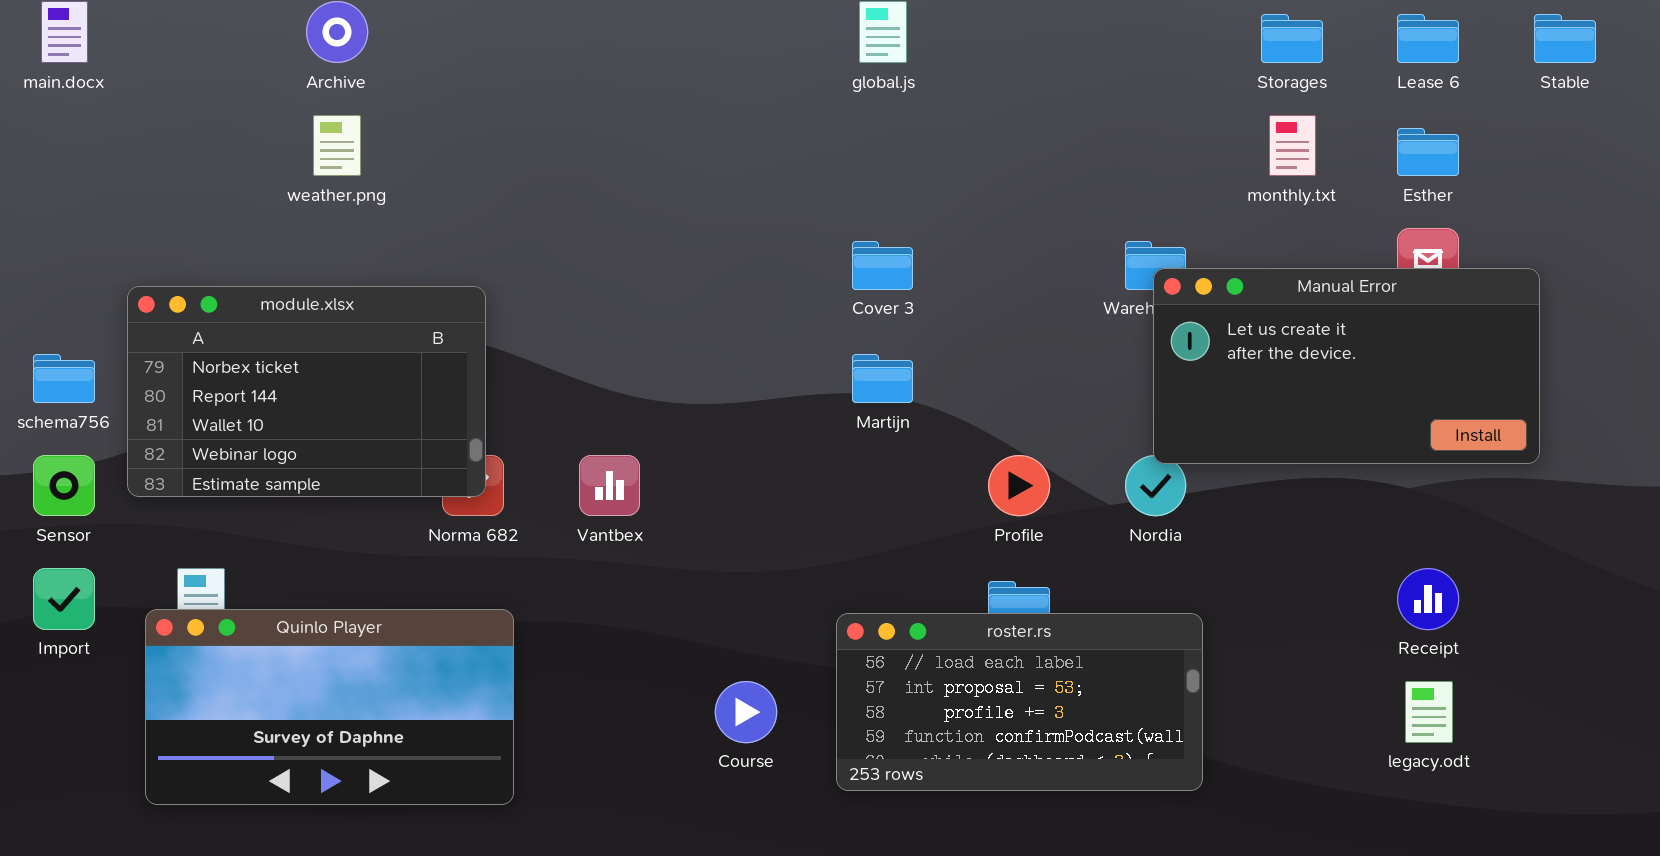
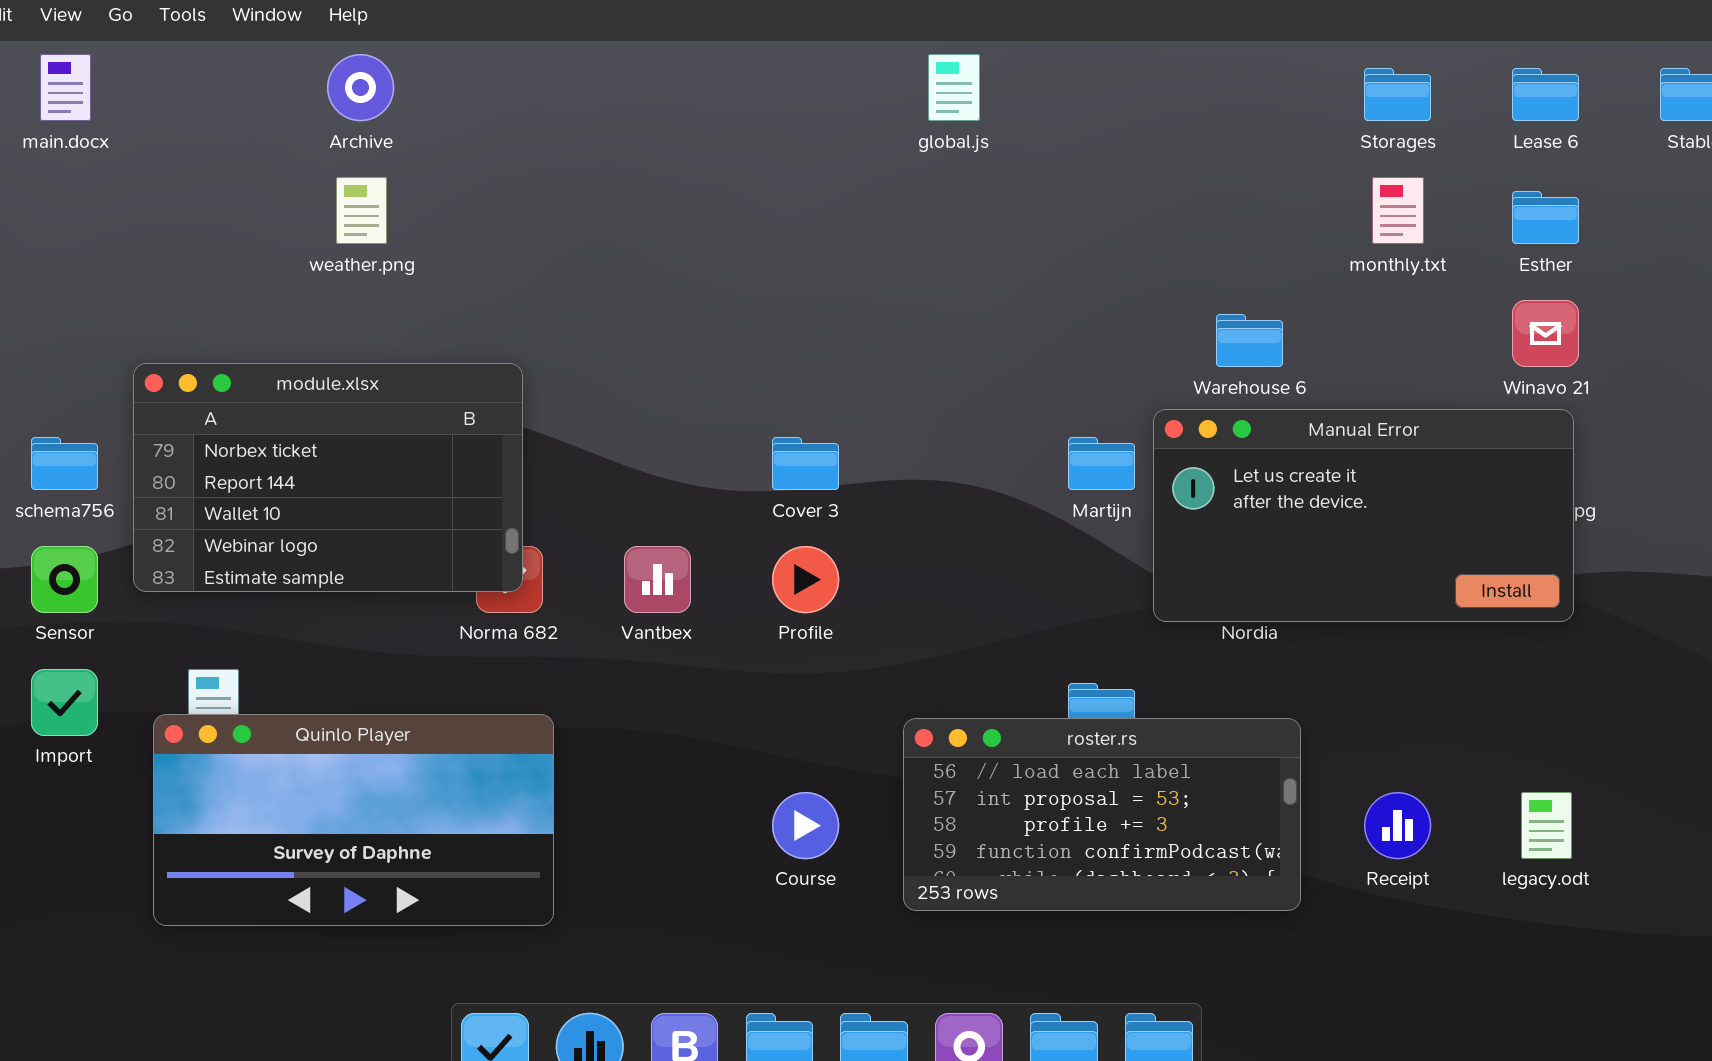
Cover 3: [852,241,913,290] -> [772,437,839,490], moved
Manual Error: [1153,268,1540,464] -> [1153,409,1574,622], moved
Martijn: [852,354,913,403] -> [1068,437,1135,490], moved
Profile: [988,455,1050,516] -> [772,546,839,613], moved
Receipt: [1397,568,1459,630] -> [1364,792,1431,859], moved

